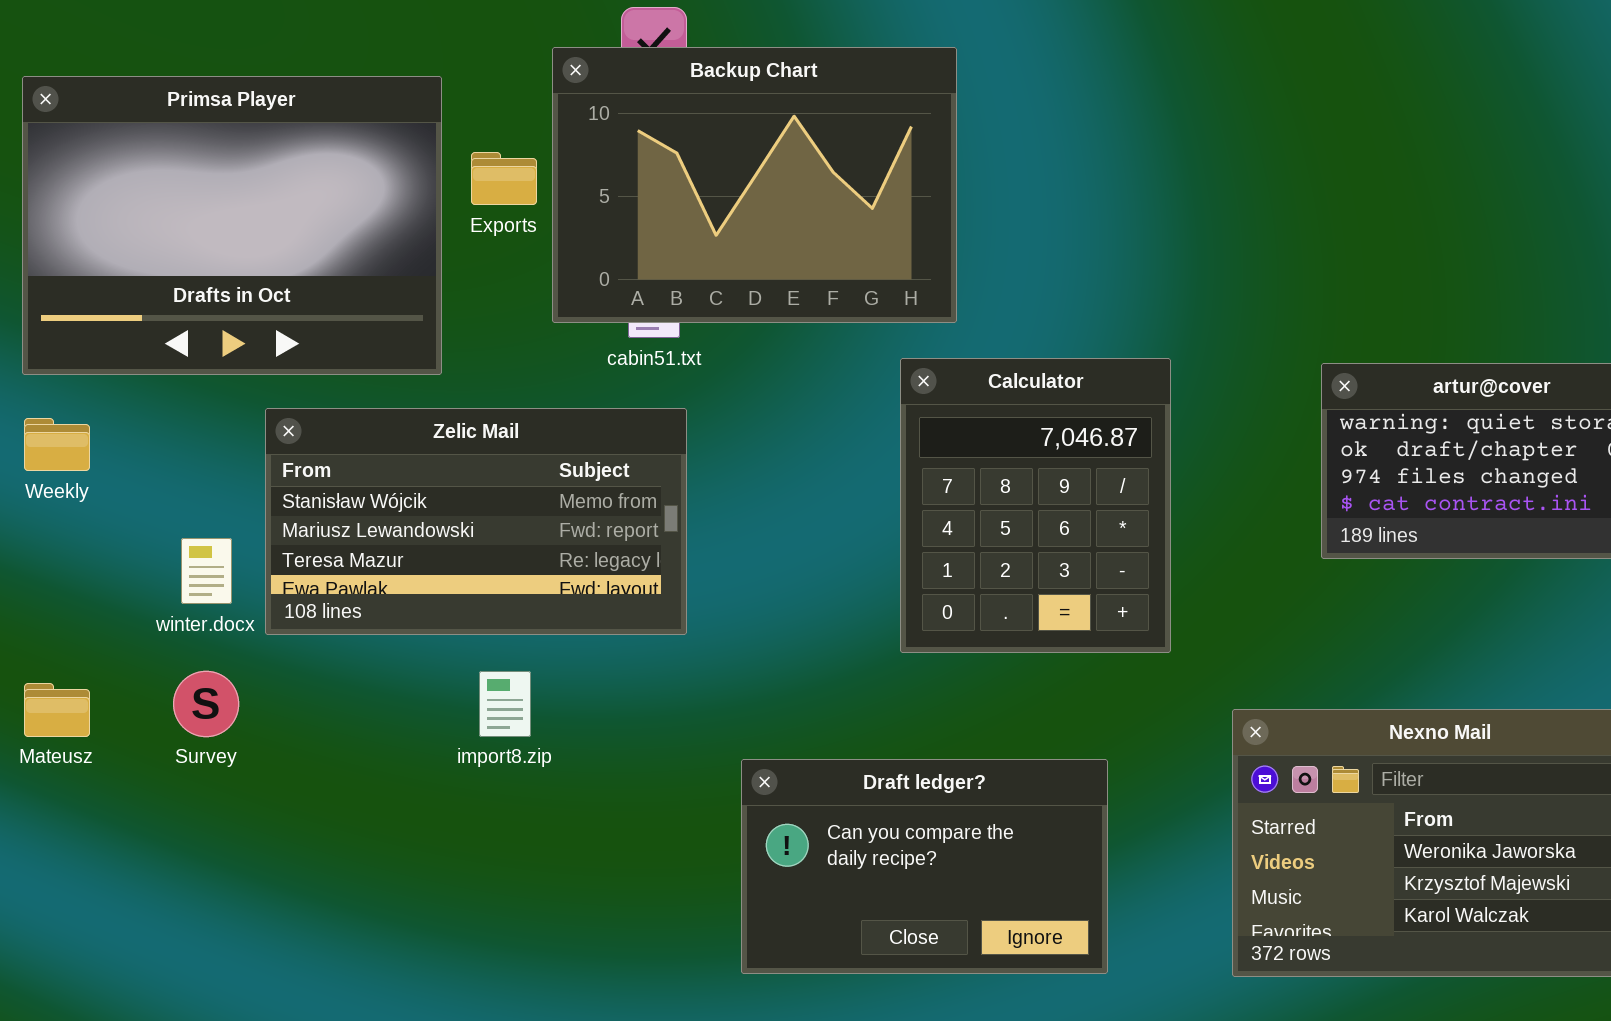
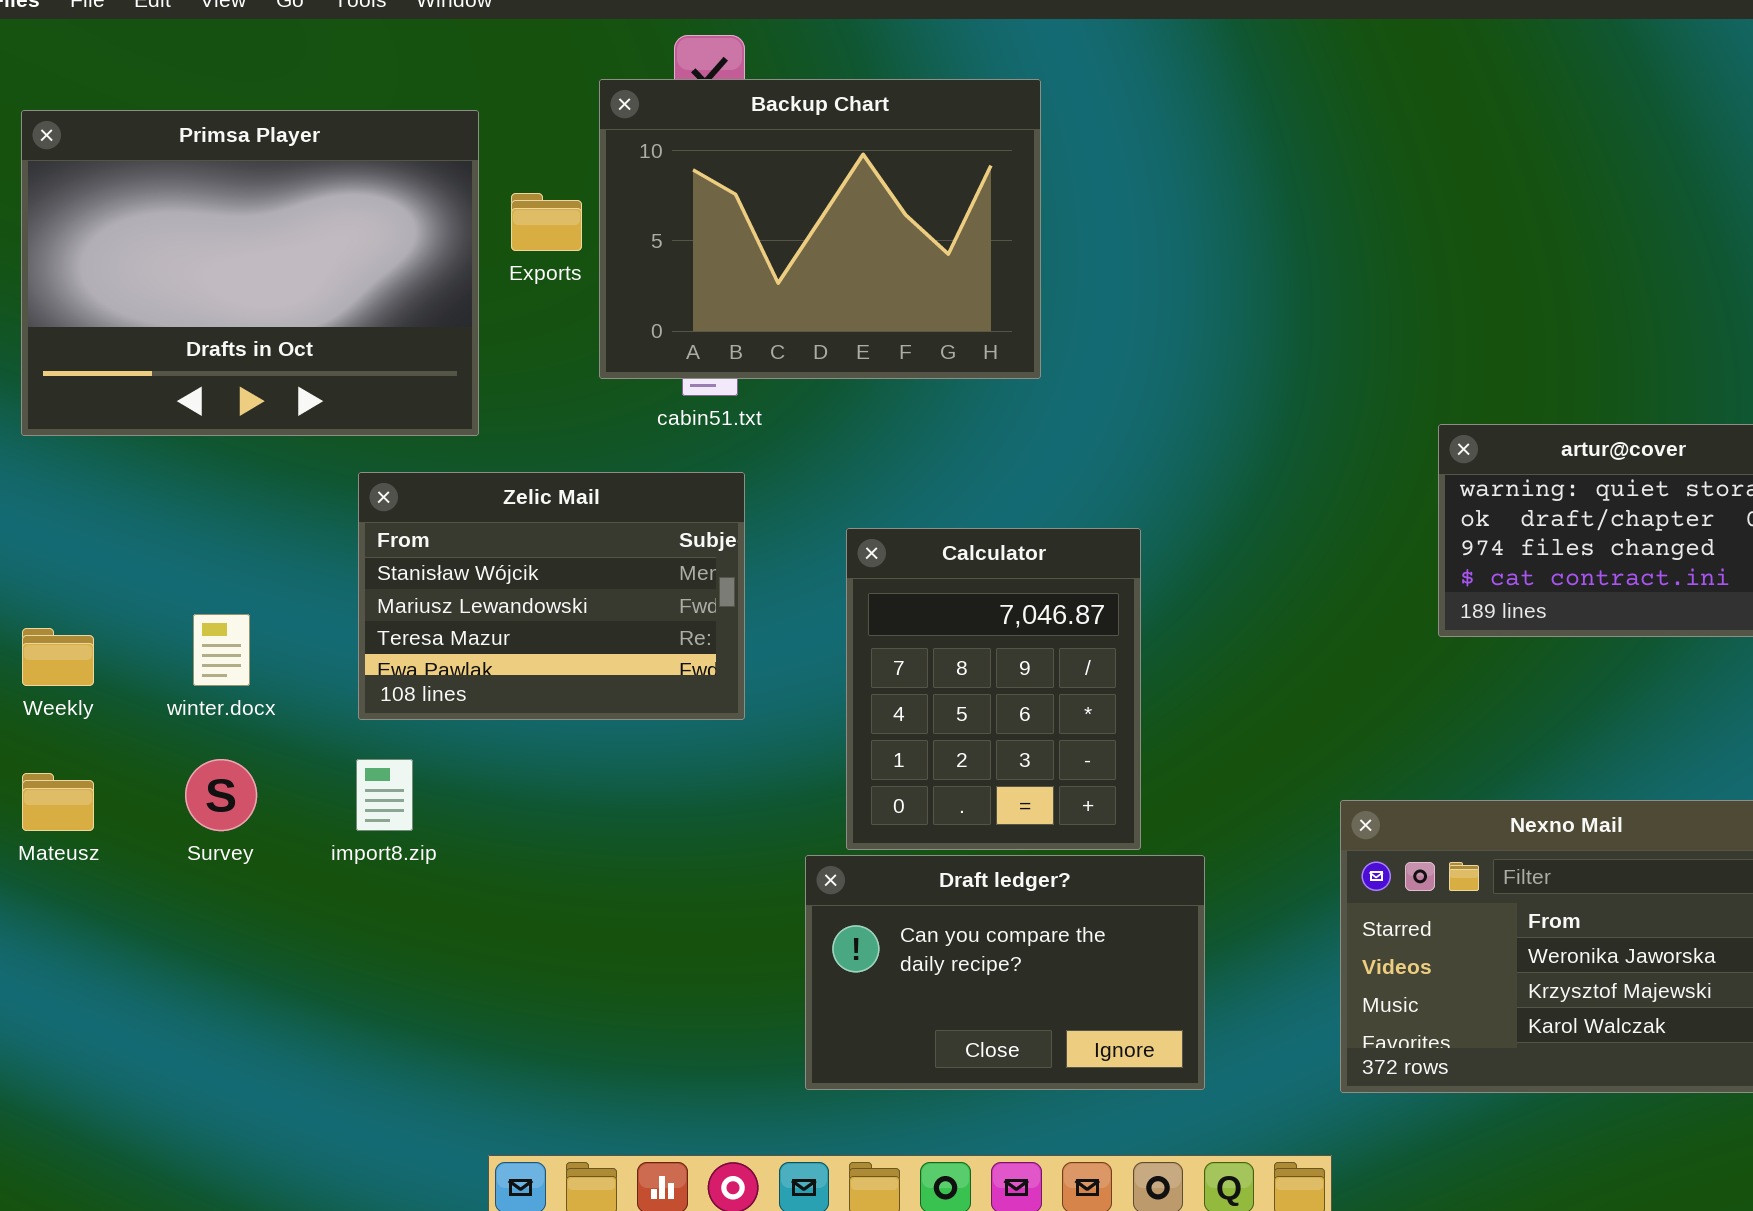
Calculator: [900,358,1171,653] -> [846,528,1141,850], moved
Zelic Mail: [265,408,687,635] -> [358,472,745,720], resized
Weekly: [24,418,90,471] -> [22,628,94,686], moved
import8.zip: [479,671,531,737] -> [356,759,413,831], moved

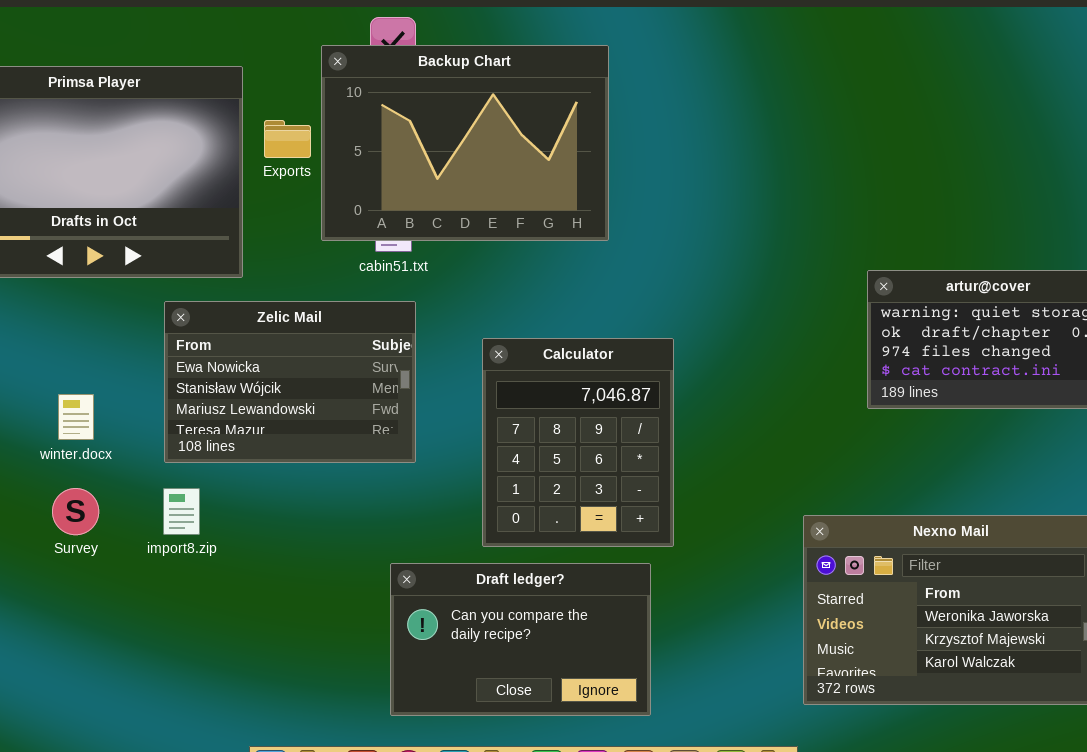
Zelic Mail: [358,472,745,720] -> [164,301,416,463], scrolled up 1 row
Draft ledger?: [805,855,1205,1090] -> [390,563,651,716], moved

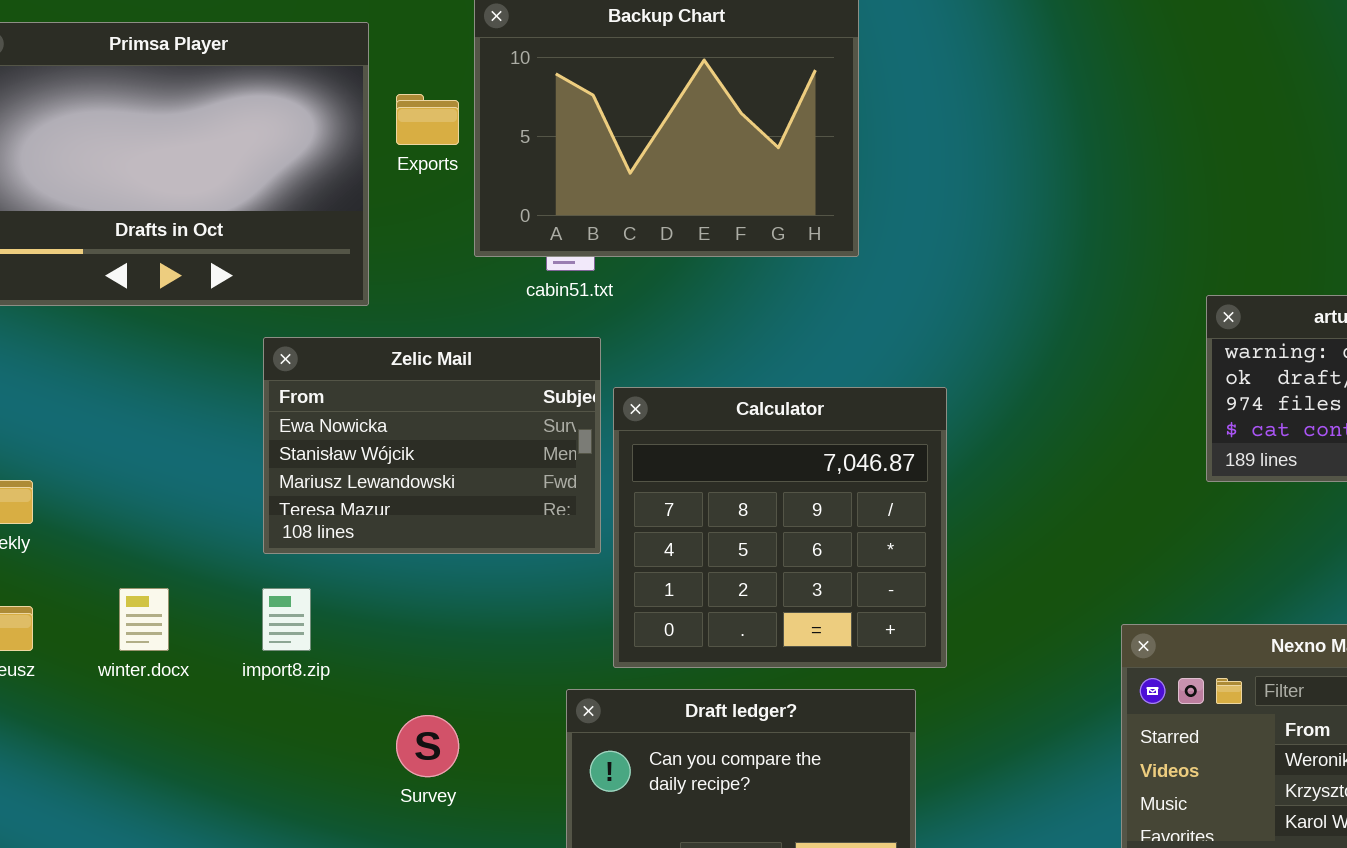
Calculator: [482,338,674,547] -> [613,387,947,668], resized
winter.docx: [58,394,94,440] -> [119,588,169,651], moved
Survey: [52,488,99,535] -> [396,715,459,777], moved

